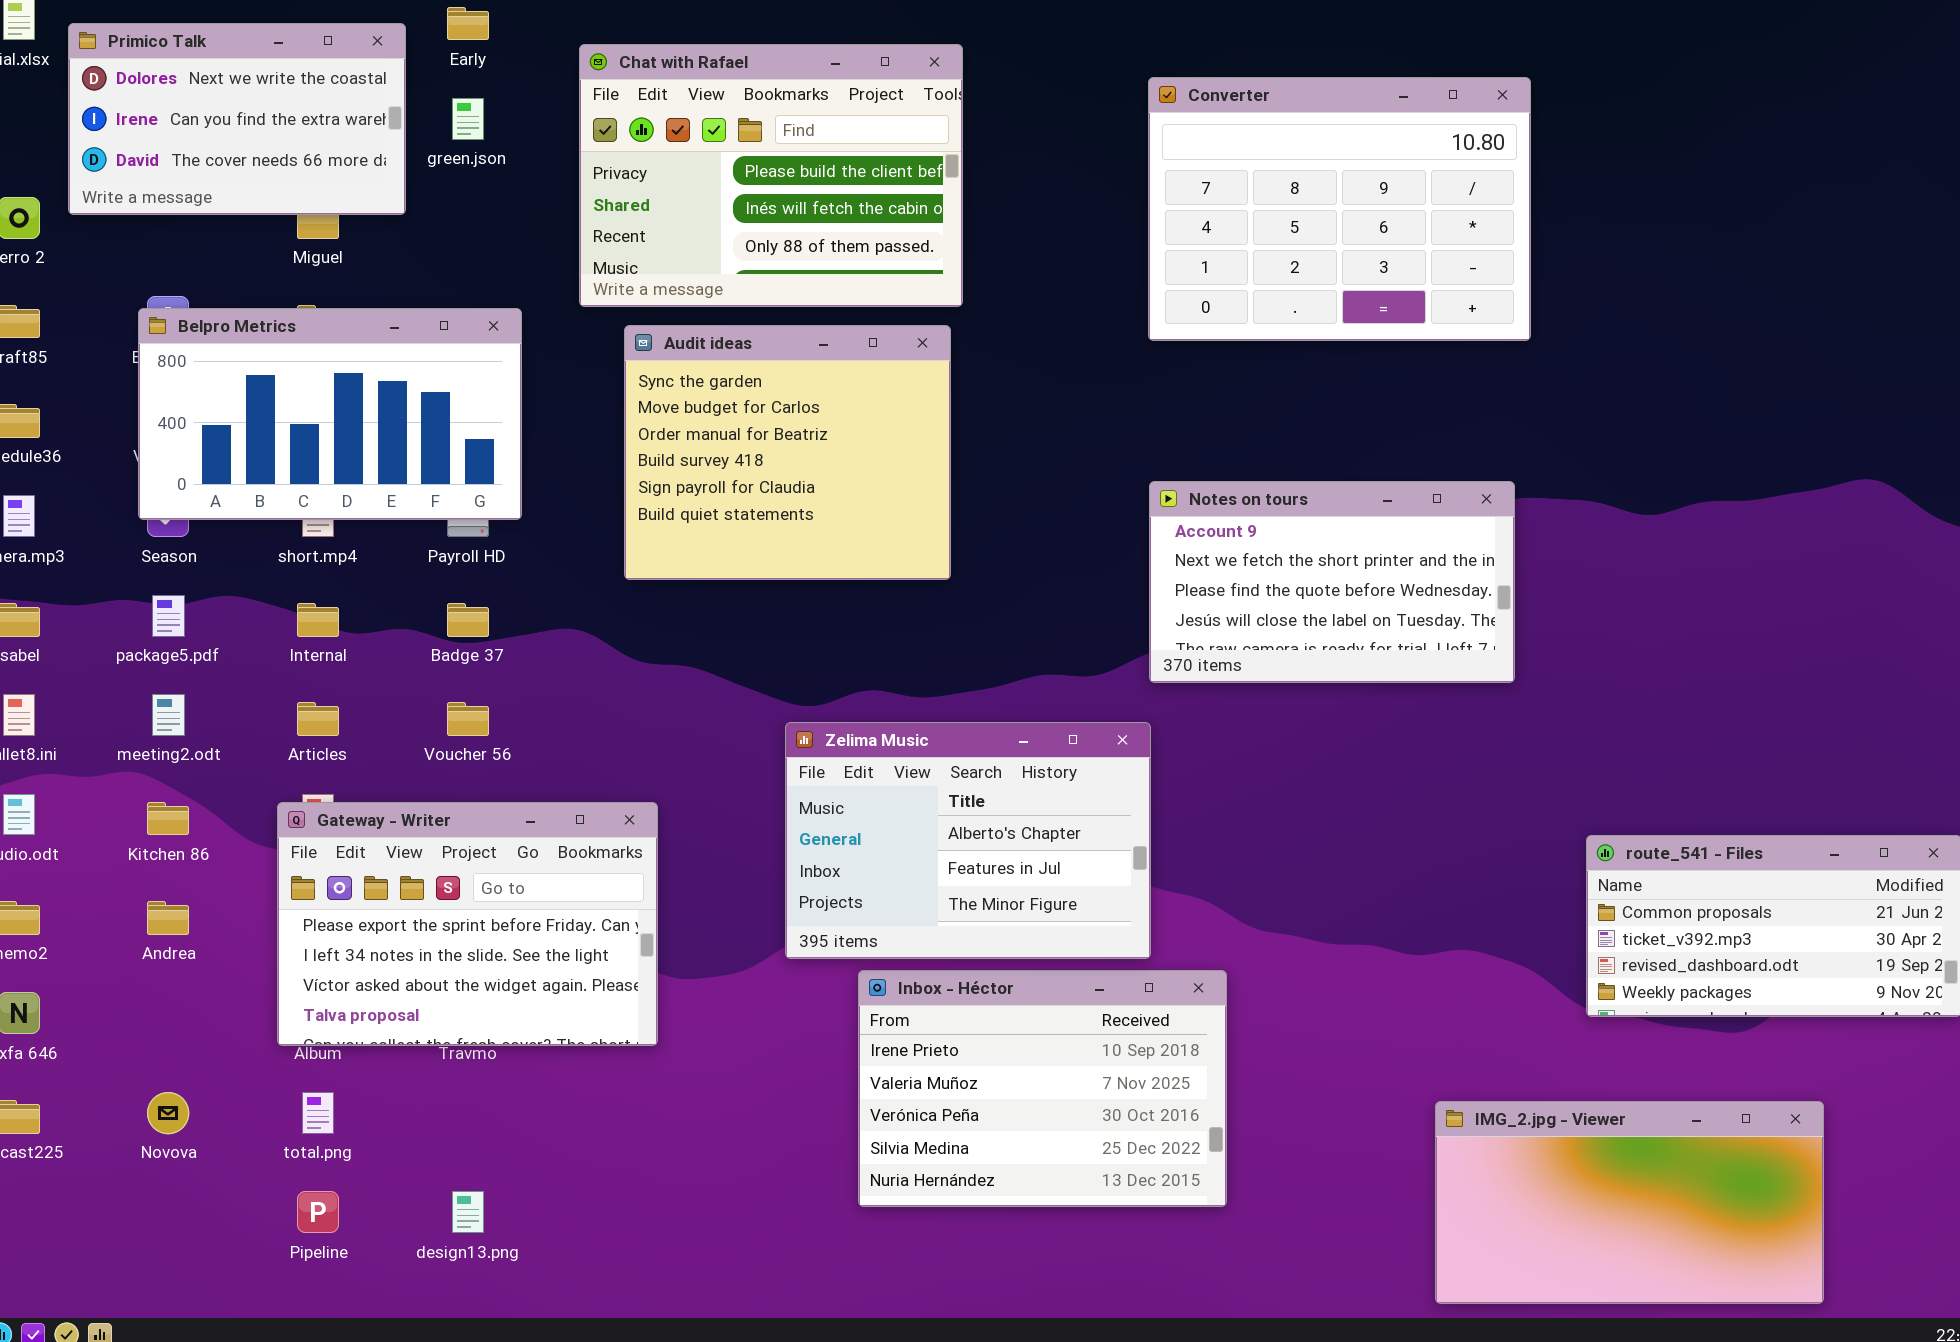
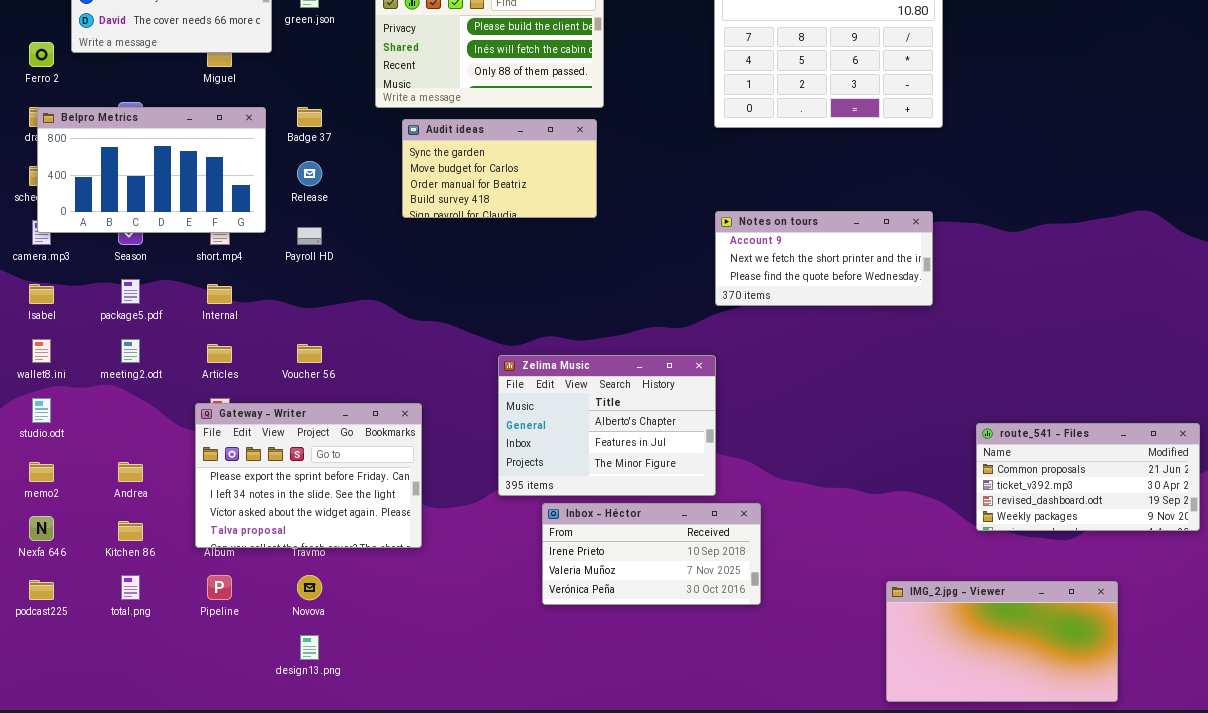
Belpro Metrics: [138,308,522,520] -> [37,107,266,233], moved
Audit ideas: [624,325,951,580] -> [402,119,597,218], resized
Notes on tours: [1149,481,1515,683] -> [715,211,933,306], resized
Badge 37: [447,603,489,637] -> [297,107,322,127], moved
Kitchen 86: [147,802,189,835] -> [118,521,143,541], moved
Inbox - Héctor: [858,970,1227,1207] -> [542,503,761,605], resized
Novova: [147,1092,189,1134] -> [297,575,322,600], moved
total.png: [302,1092,334,1134] -> [121,575,140,600], moved
Pipeline: [297,1191,339,1233] -> [207,575,232,600], moved

